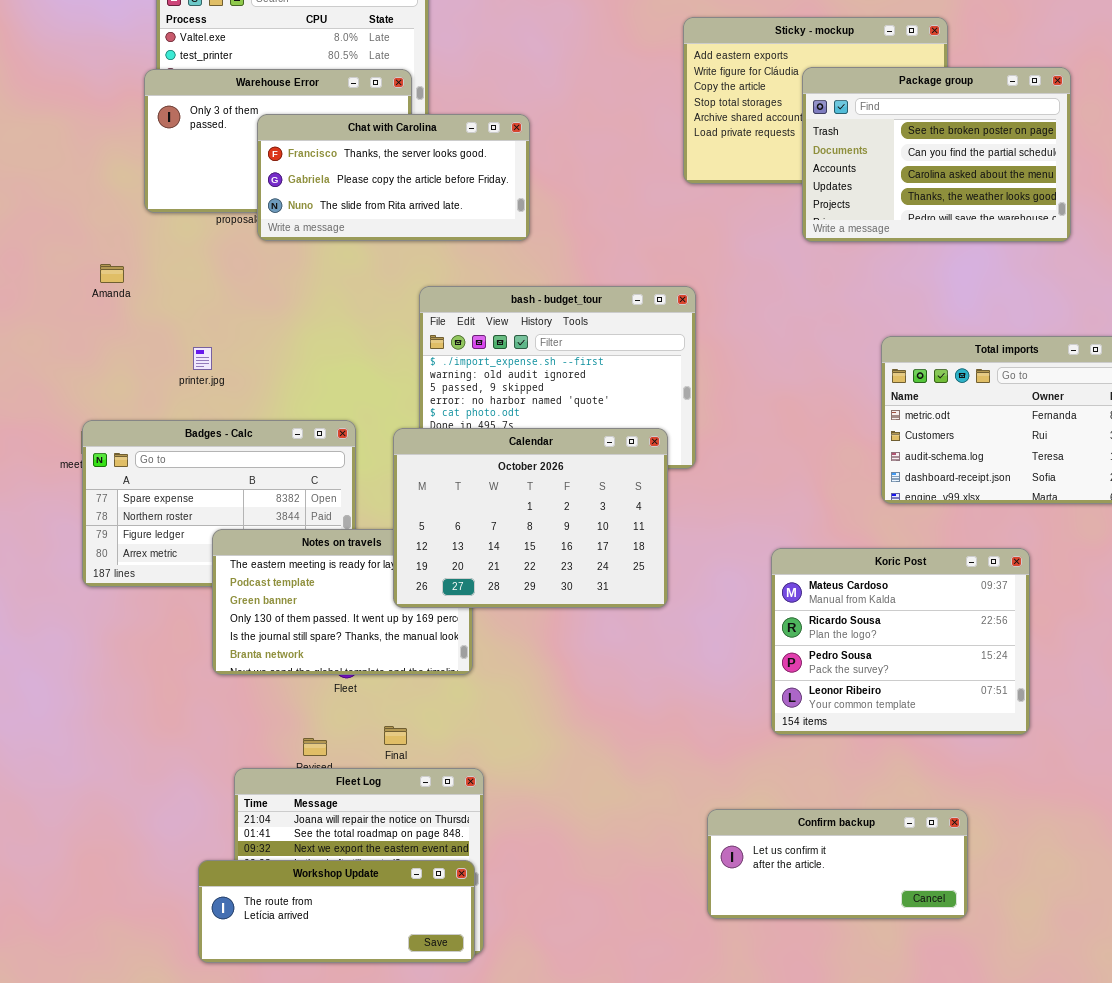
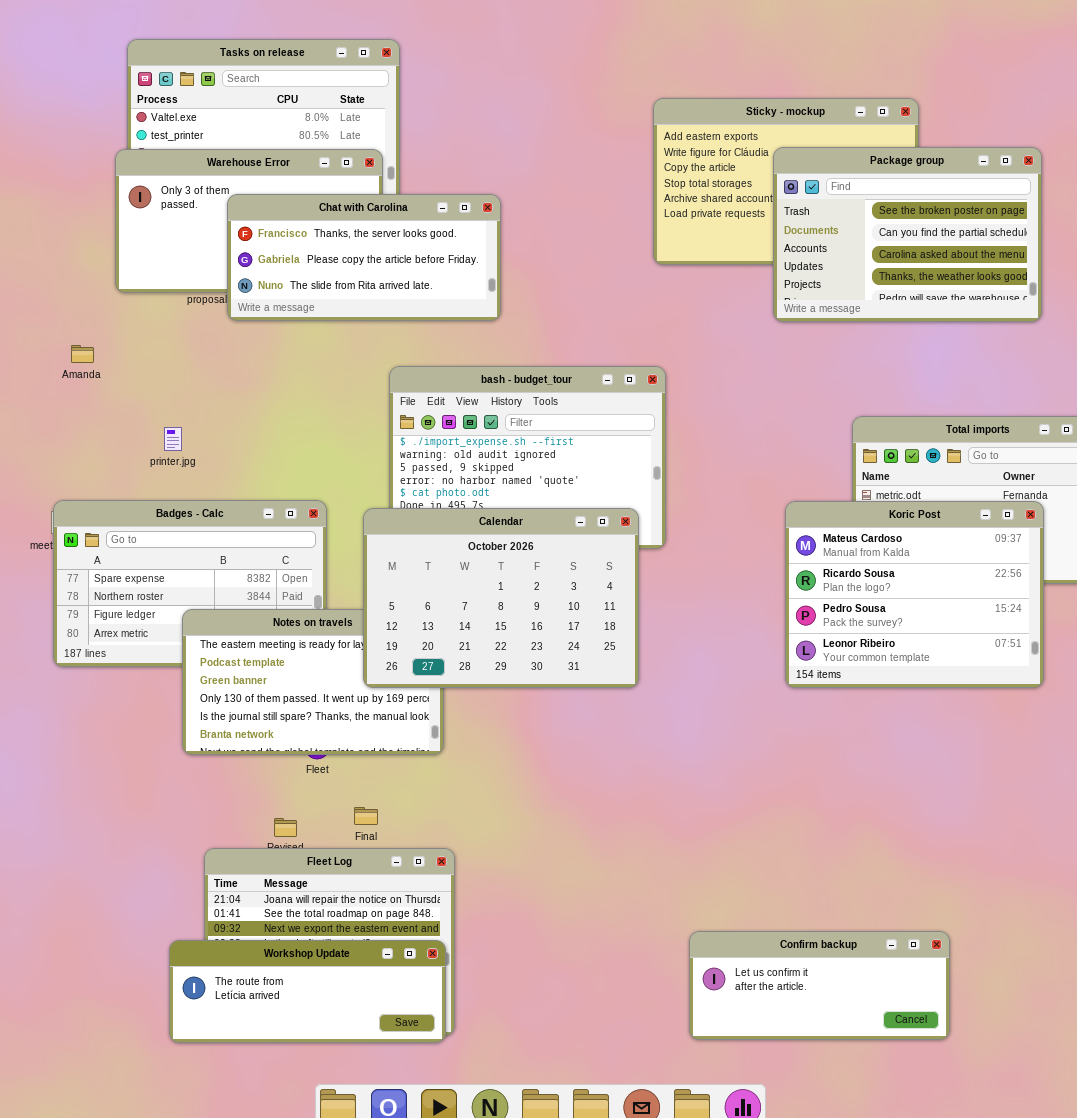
Koric Post: [771,548,1030,735] -> [785,501,1044,688], moved
Confirm backup: [707,809,968,919] -> [689,931,950,1040], moved

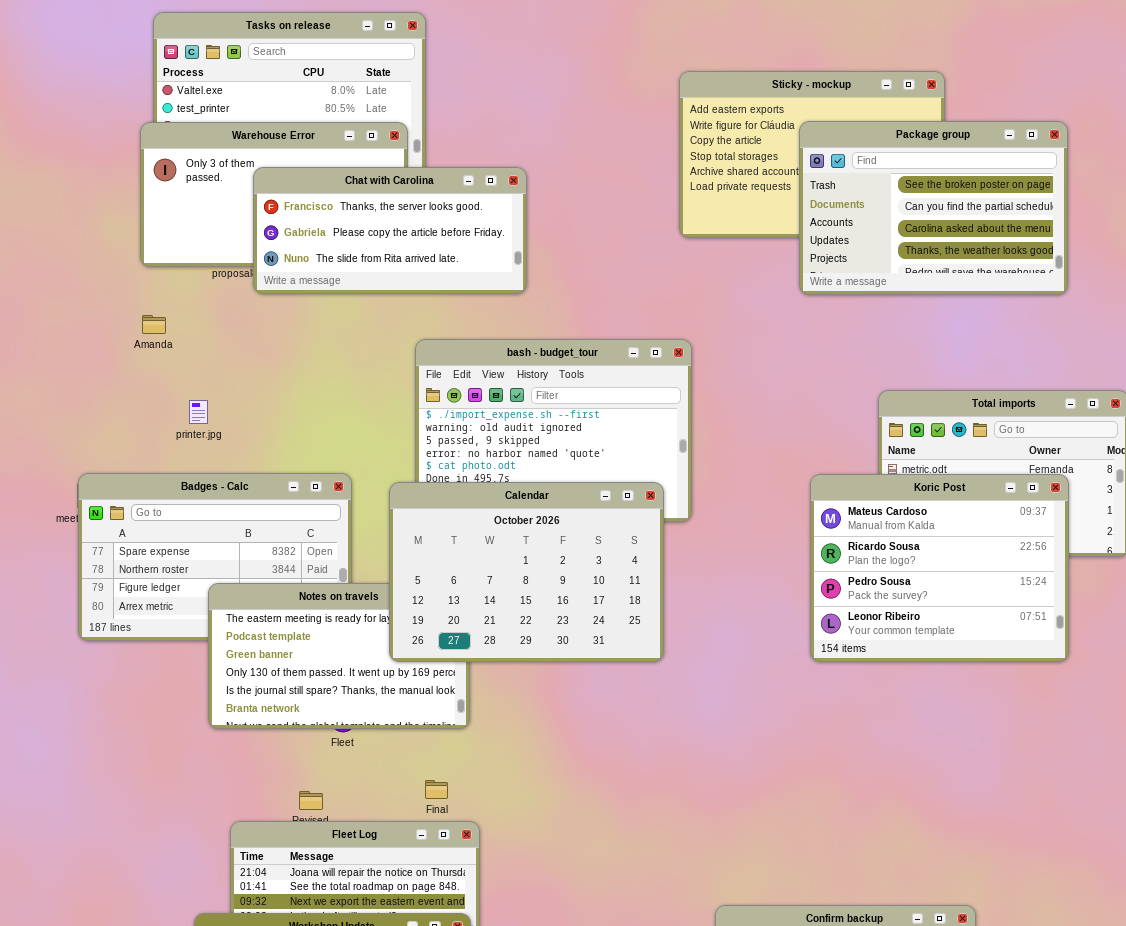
Amanda: [71,345,94,363] -> [142,315,166,334], moved
Final: [354,807,378,825] -> [425,780,448,799], moved

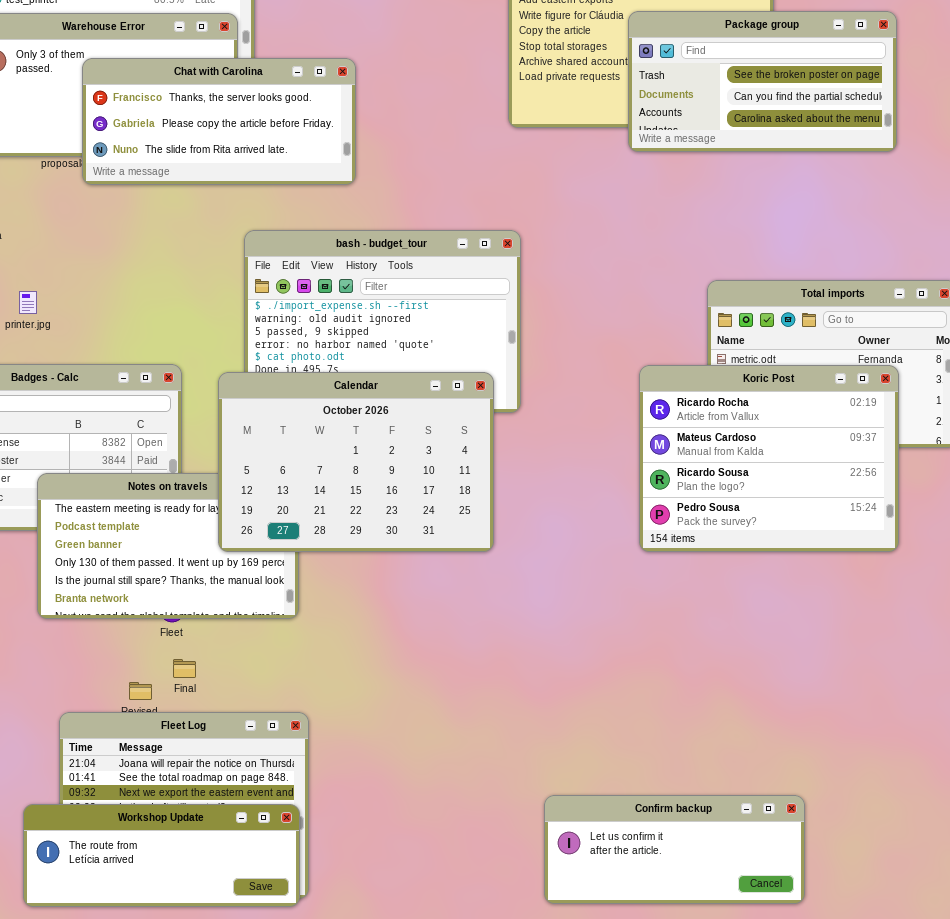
Package group: [799,121,1068,295] -> [628,11,897,152], resized
Koric Post: [810,474,1069,662] -> [639,365,899,552], scrolled up 1 row
Final: [425,780,448,799] -> [173,659,196,678], moved

